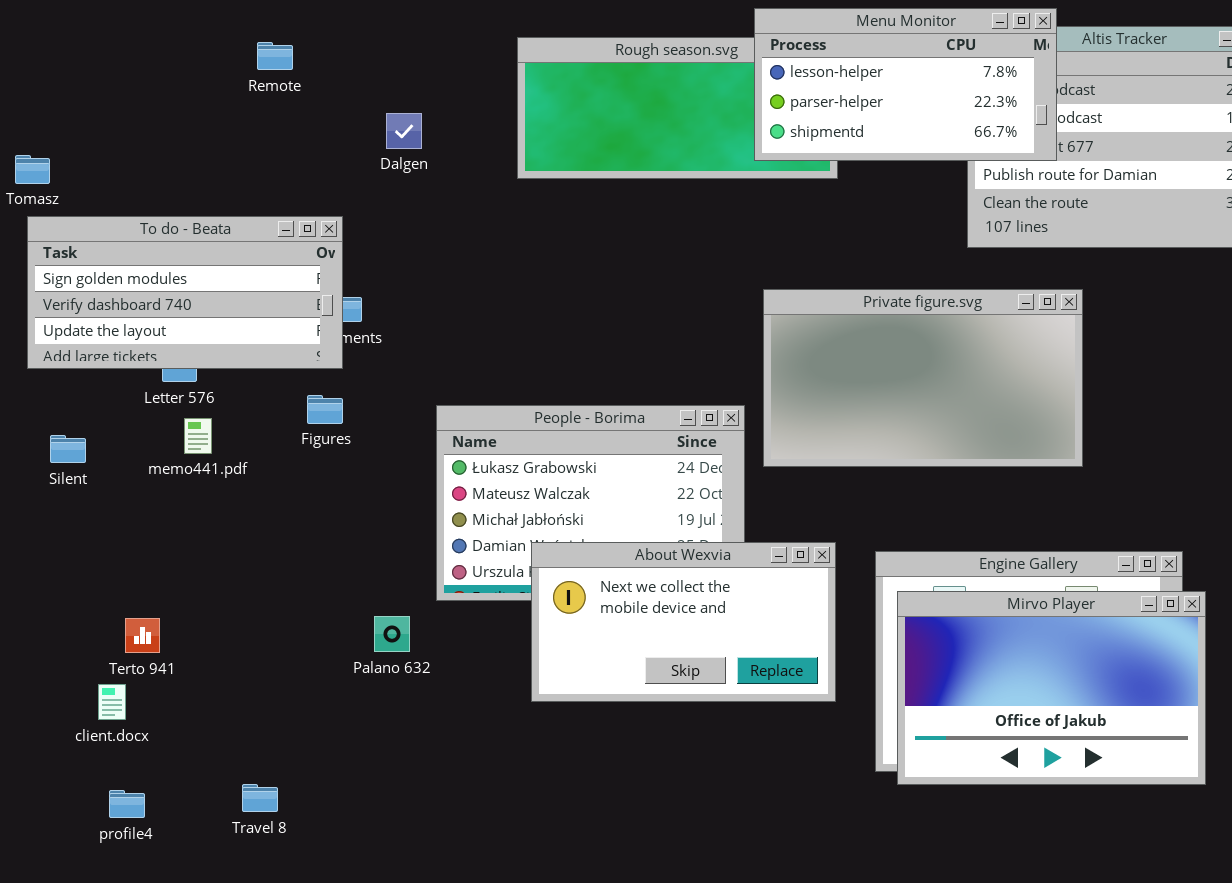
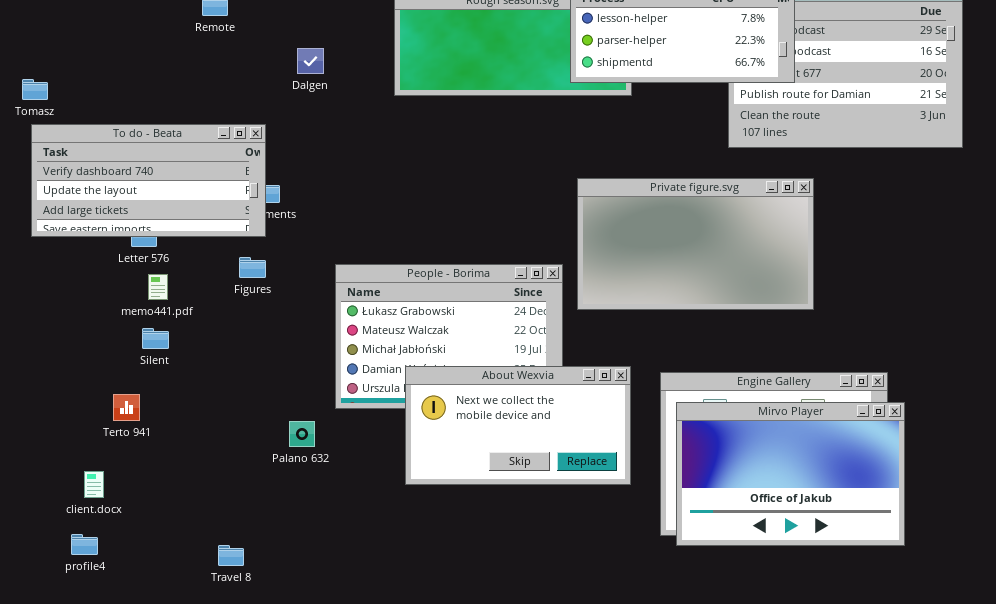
To do - Beata: [27,216,343,369] -> [31,124,266,237], scrolled down 1 row
Silent: [50,435,86,463] -> [142,328,169,349], moved
Terto 941: [125,618,160,653] -> [113,394,140,421], moved
Travel 8: [242,784,278,812] -> [218,545,244,566], moved
profile4: [109,790,145,818] -> [71,534,98,555], moved

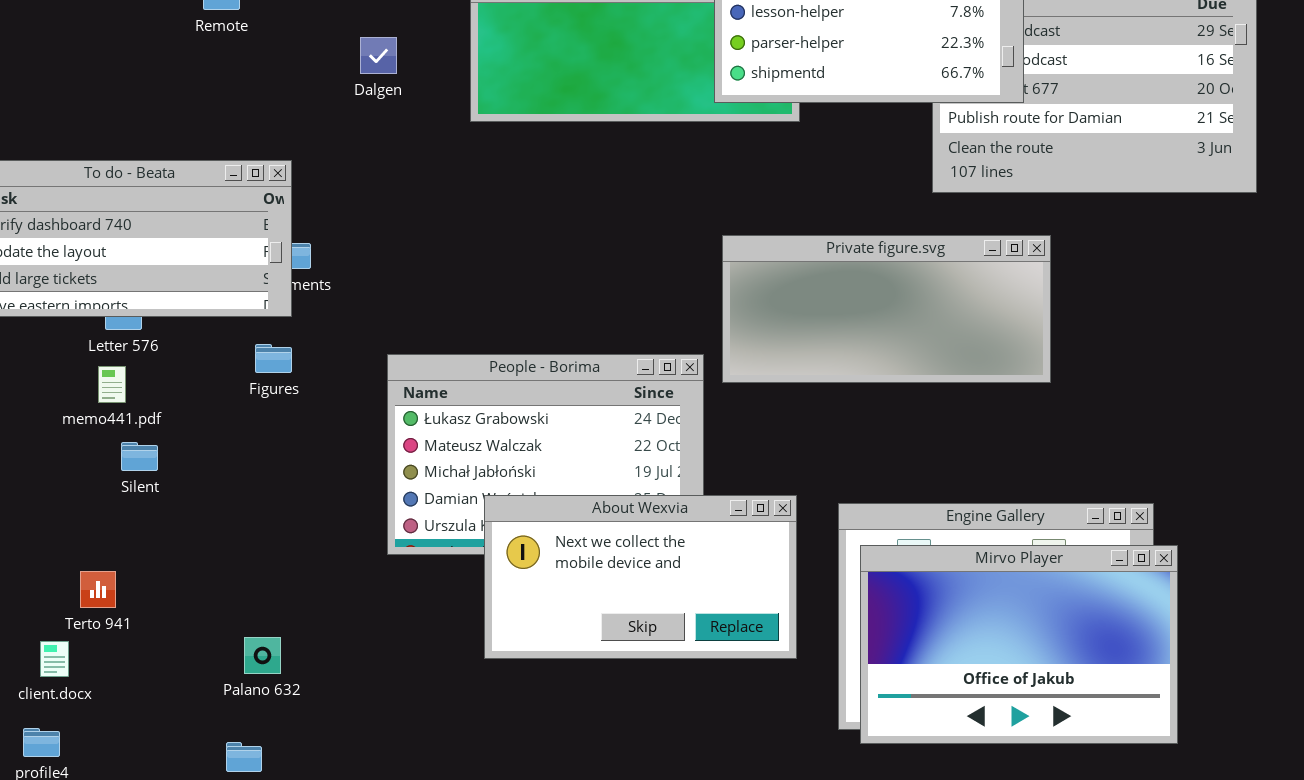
Dalgen: [297,48,324,74] -> [360,37,397,74], moved
Private figure.svg: [577,178,814,310] -> [722,235,1051,383], resized
memo441.pdf: [148,274,168,300] -> [98,366,126,403], moved
Terto 941: [113,394,140,421] -> [80,571,116,608], moved
Palano 632: [289,421,315,447] -> [244,637,281,674], moved

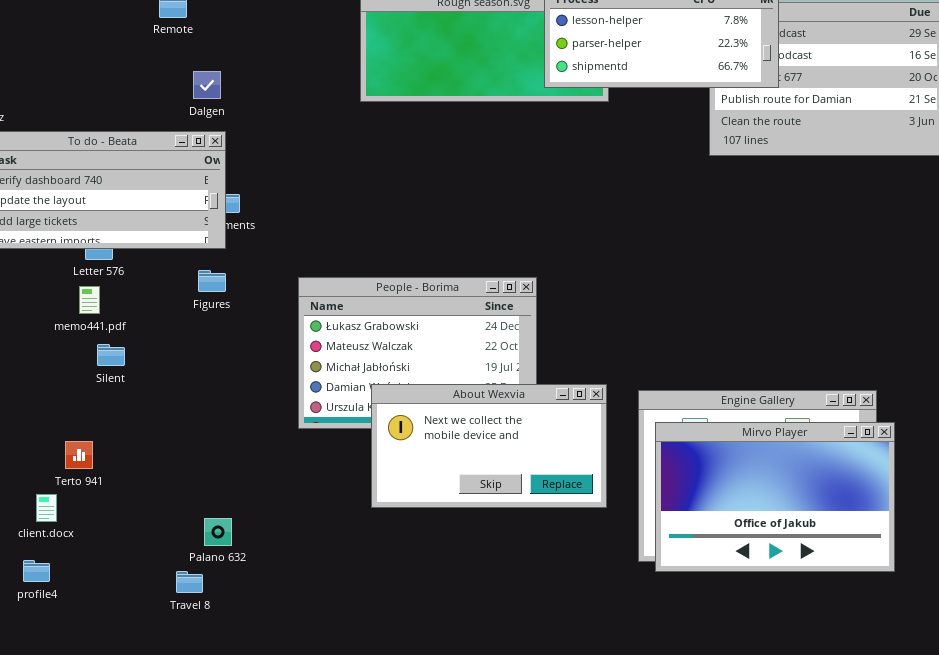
Dalgen: [360,37,397,74] -> [193,71,221,99], moved
Private figure.svg: [722,235,1051,383] -> none, closed
Palano 632: [244,637,281,674] -> [204,518,232,546], moved

